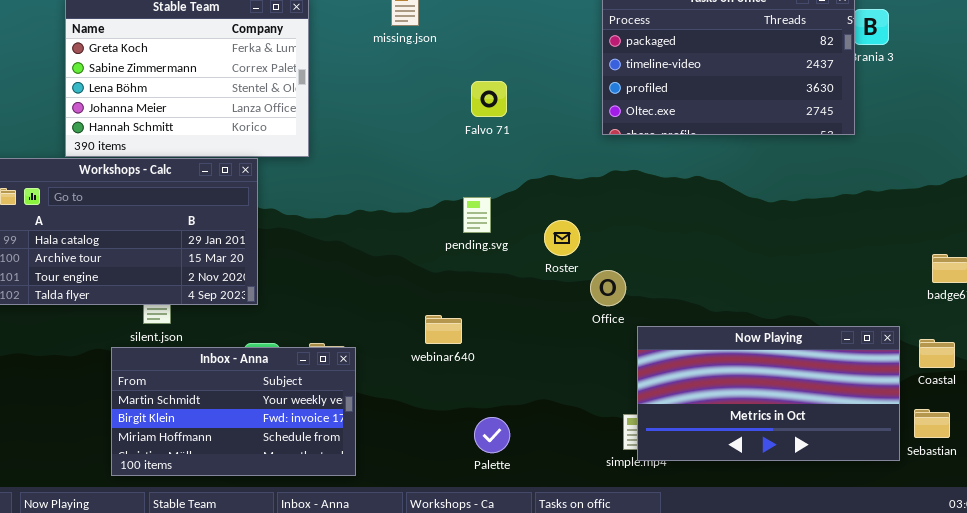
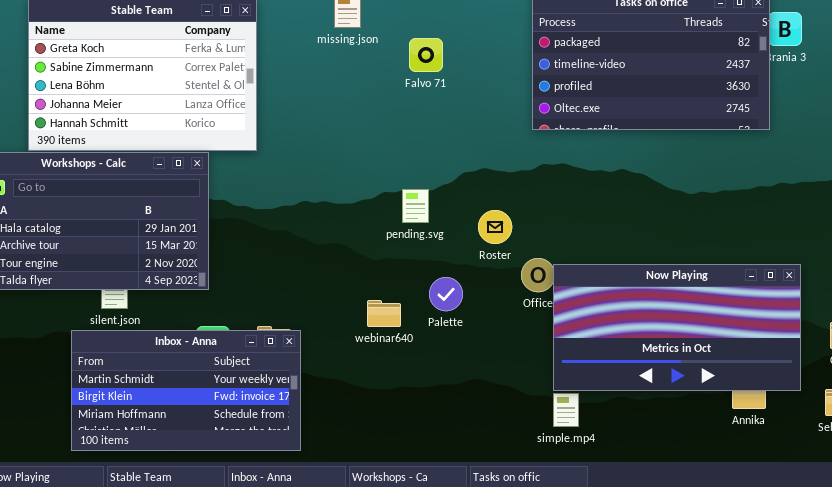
Falvo 71: [471,81,507,117] -> [409,38,443,72], moved
Now Playing: [637,326,900,461] -> [553,264,801,391], moved
Palette: [474,417,510,453] -> [429,277,463,311], moved

